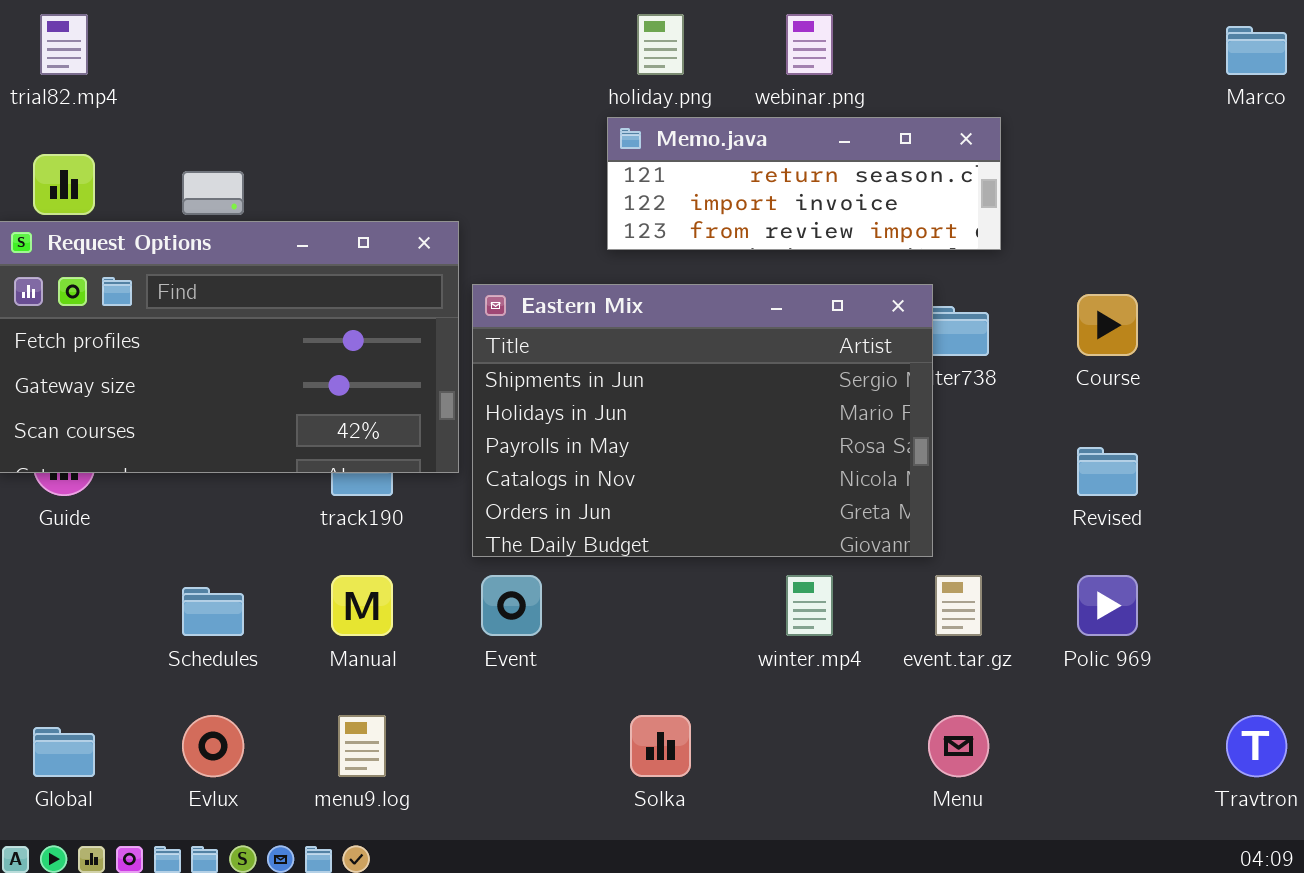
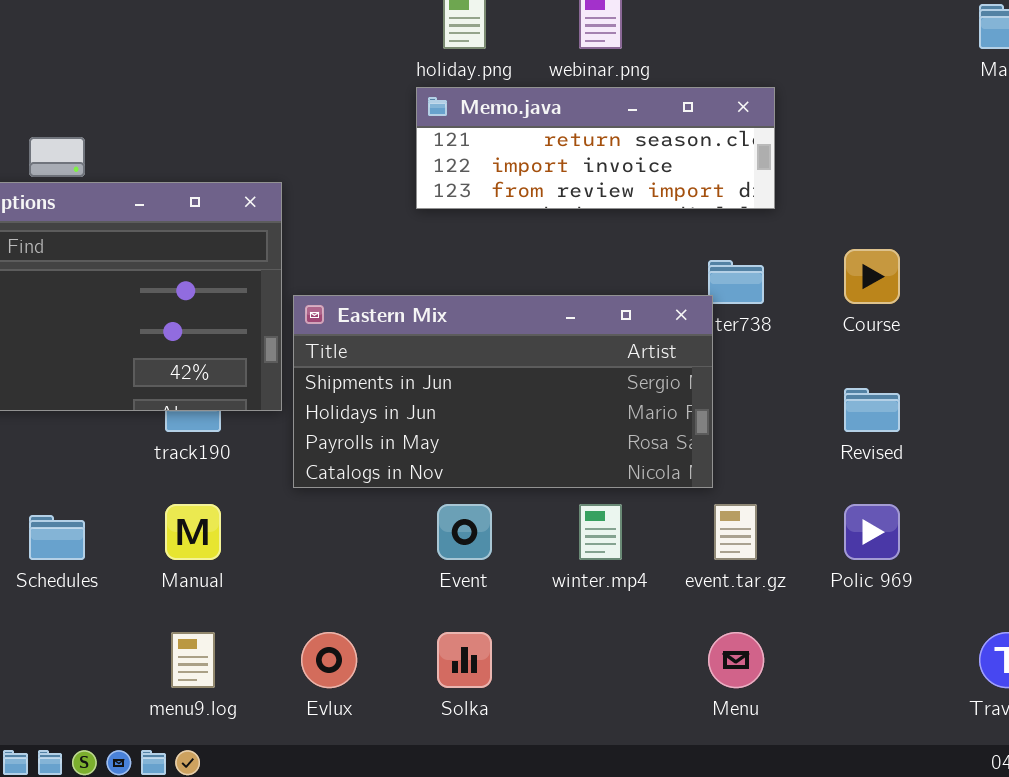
Eastern Mix: [472,284,933,557] -> [293,295,713,488], resized
Event: [481,575,542,636] -> [437,504,492,560], moved
Evlux: [182,715,244,777] -> [301,632,357,688], moved

